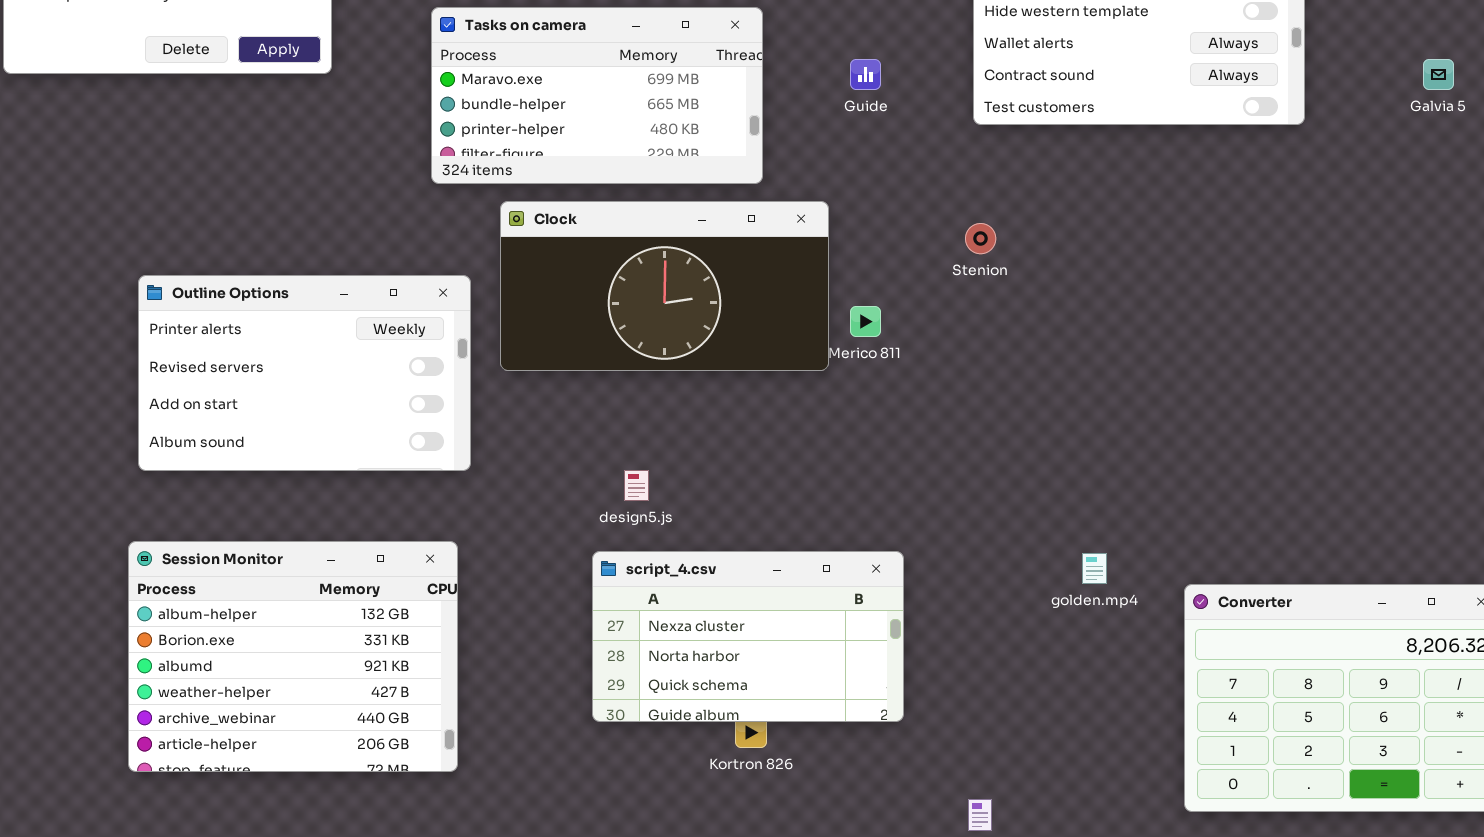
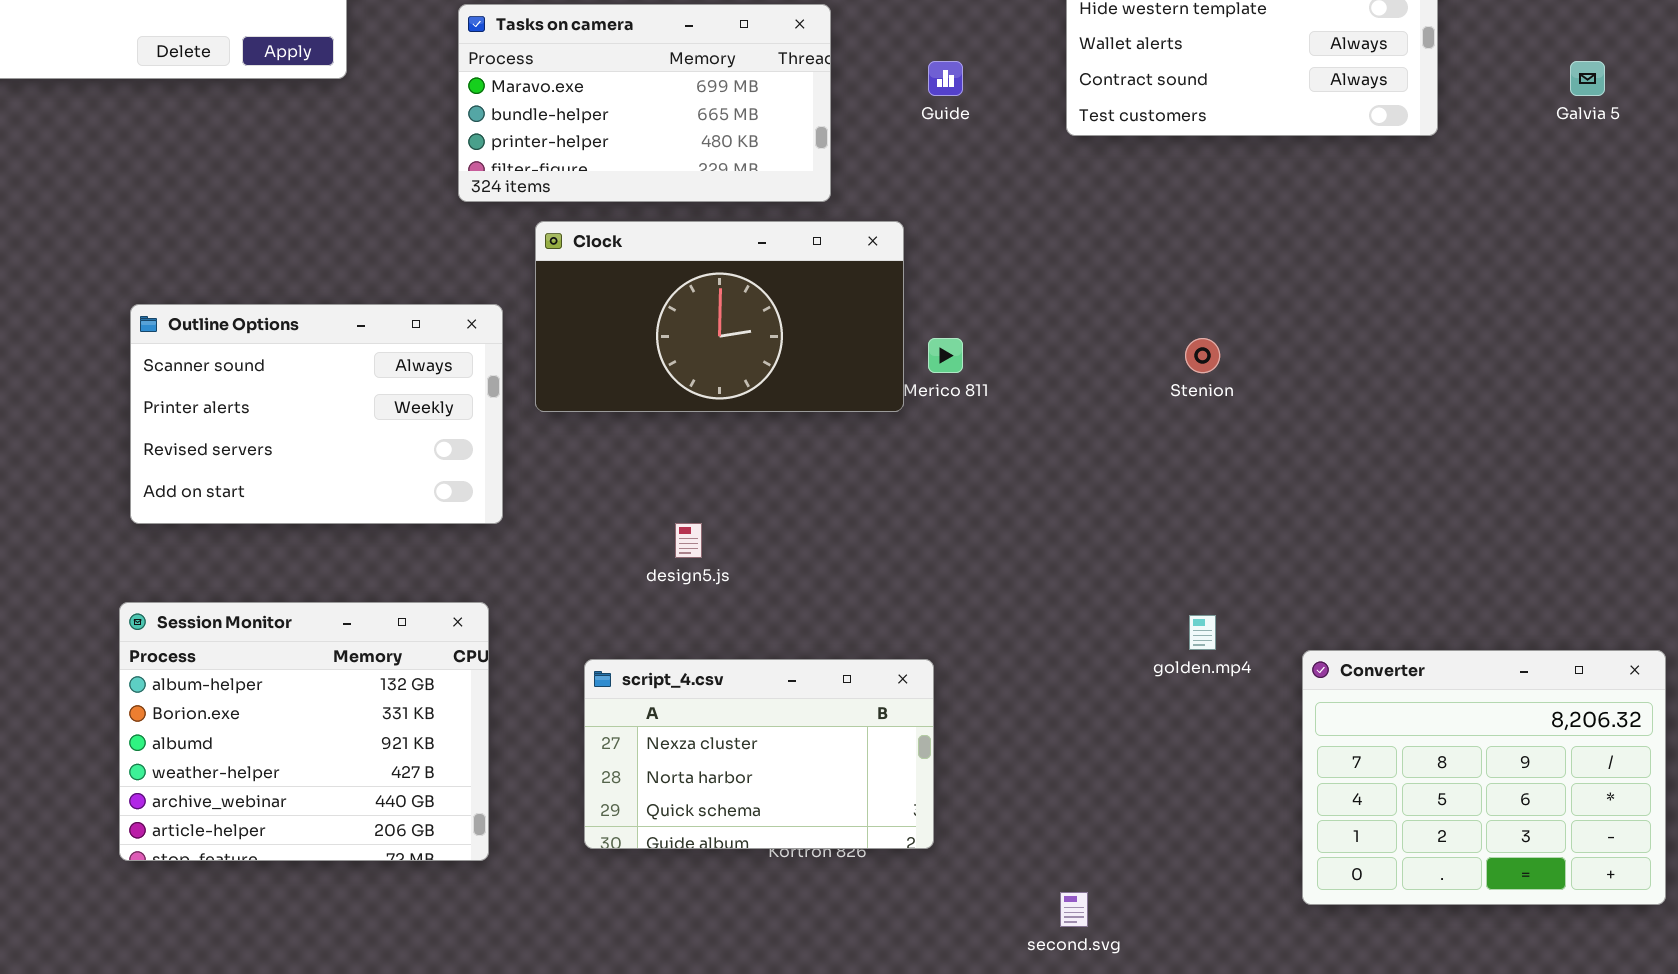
Stenion: [965,223,996,254] -> [1185,338,1220,373], moved
Outline Options: [138,275,471,471] -> [130,304,503,524], scrolled up 1 row
script_4.csv: [592,551,904,722] -> [584,659,934,849], moved

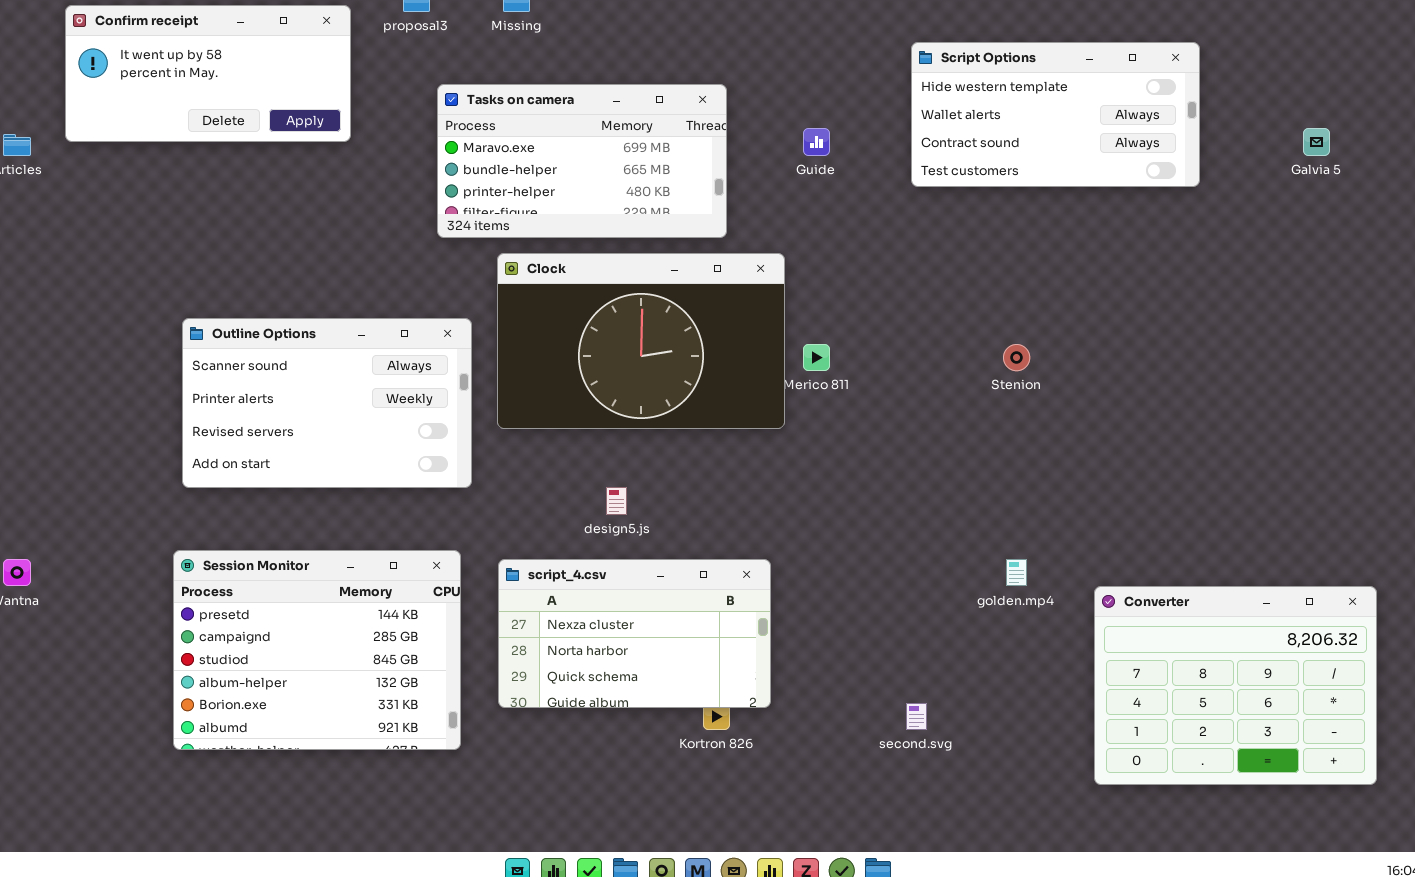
Clock: [535,221,904,412] -> [497,253,785,429], resized
Session Monitor: [119,602,489,861] -> [173,550,461,750], scrolled up 3 rows
script_4.csv: [584,659,934,849] -> [498,559,771,708], moved
second.svg: [1060,892,1088,927] -> [906,703,927,730], moved

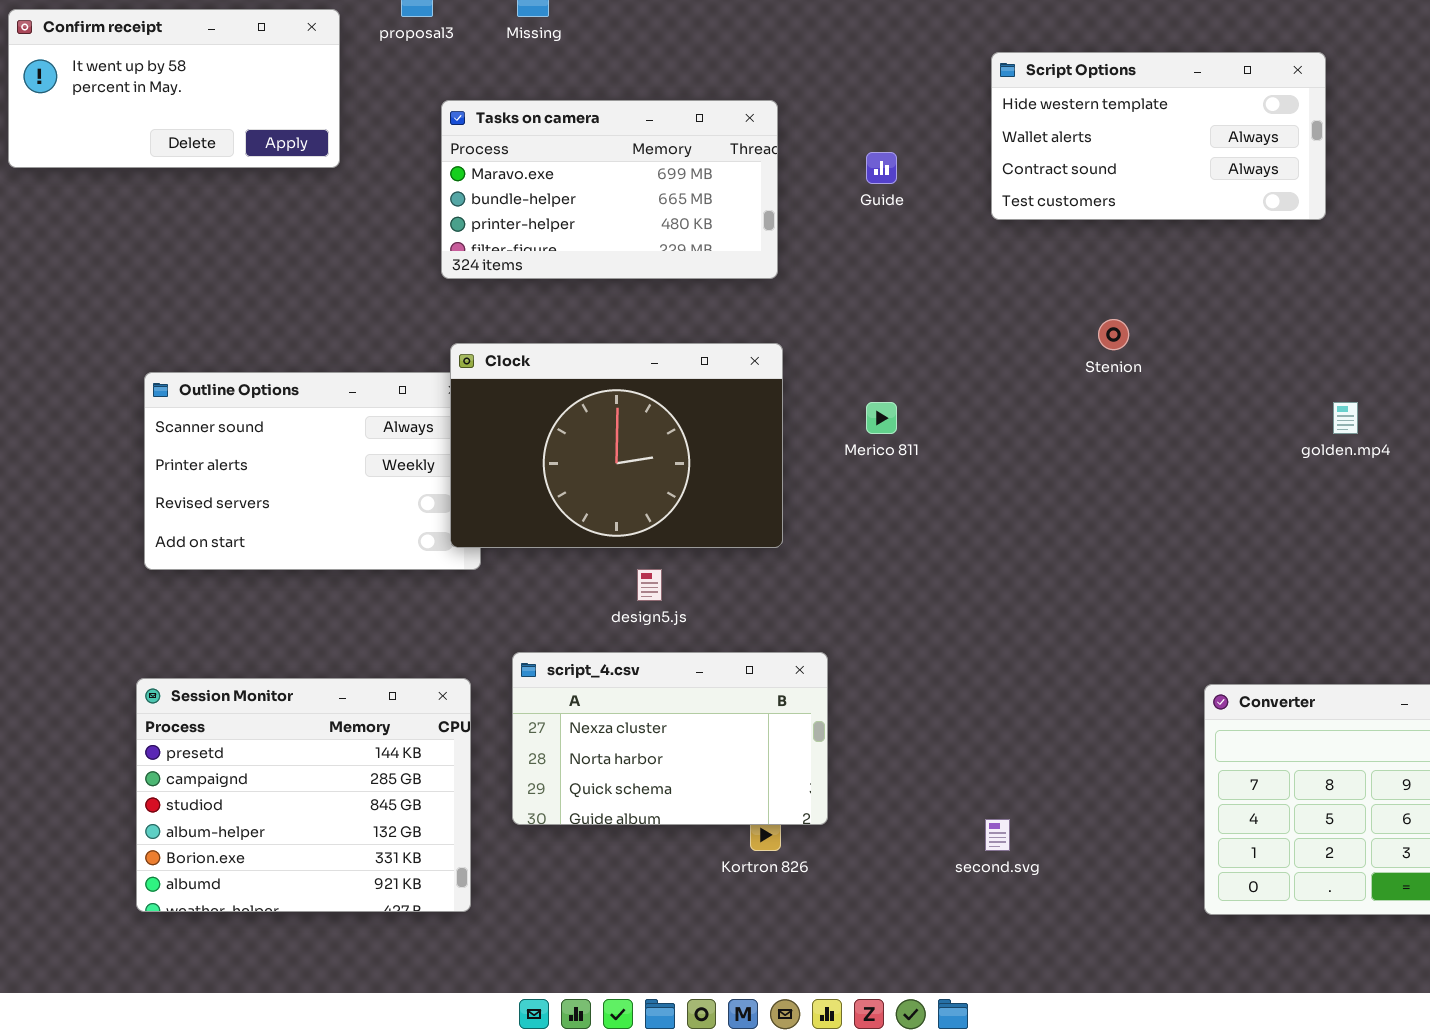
Clock: [497,253,785,429] -> [450,343,783,548], moved
Stenion: [1003,344,1030,371] -> [1098,319,1129,350], moved
Session Monitor: [173,550,461,750] -> [136,678,471,912], moved
golden.mp4: [1006,559,1027,586] -> [1333,402,1358,434], moved

